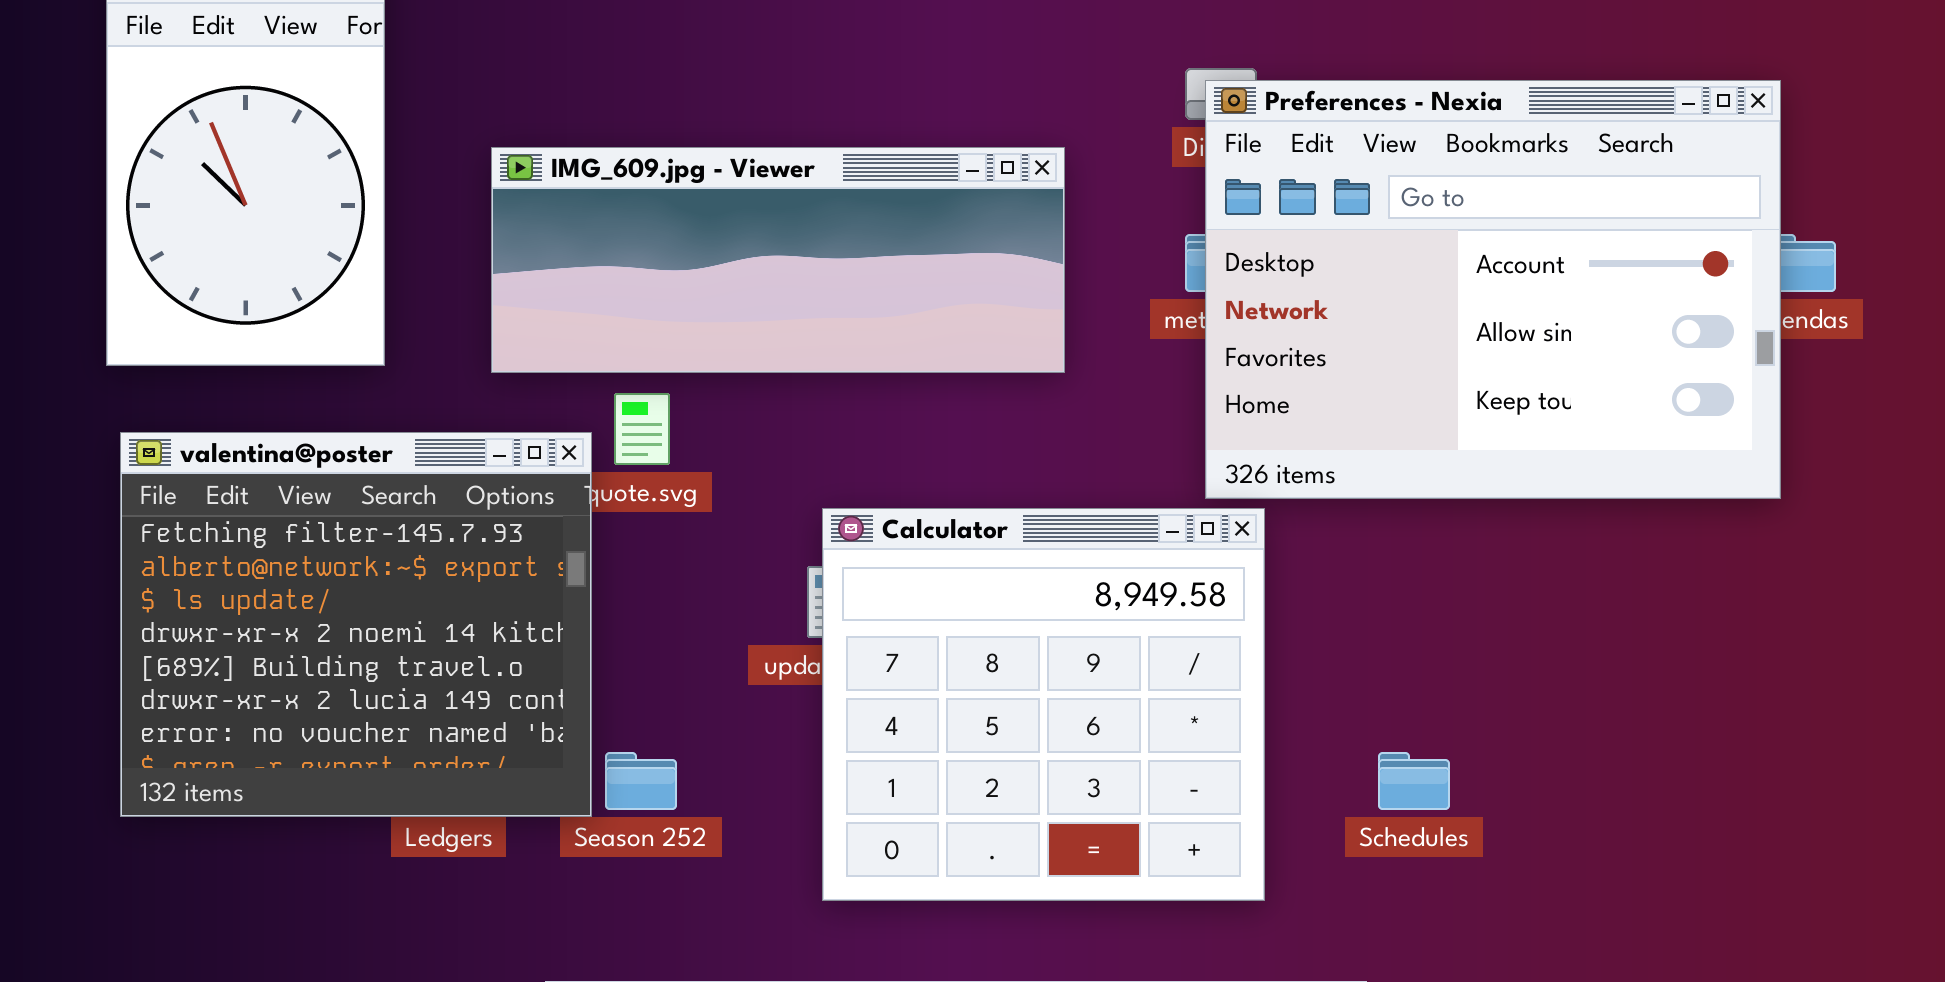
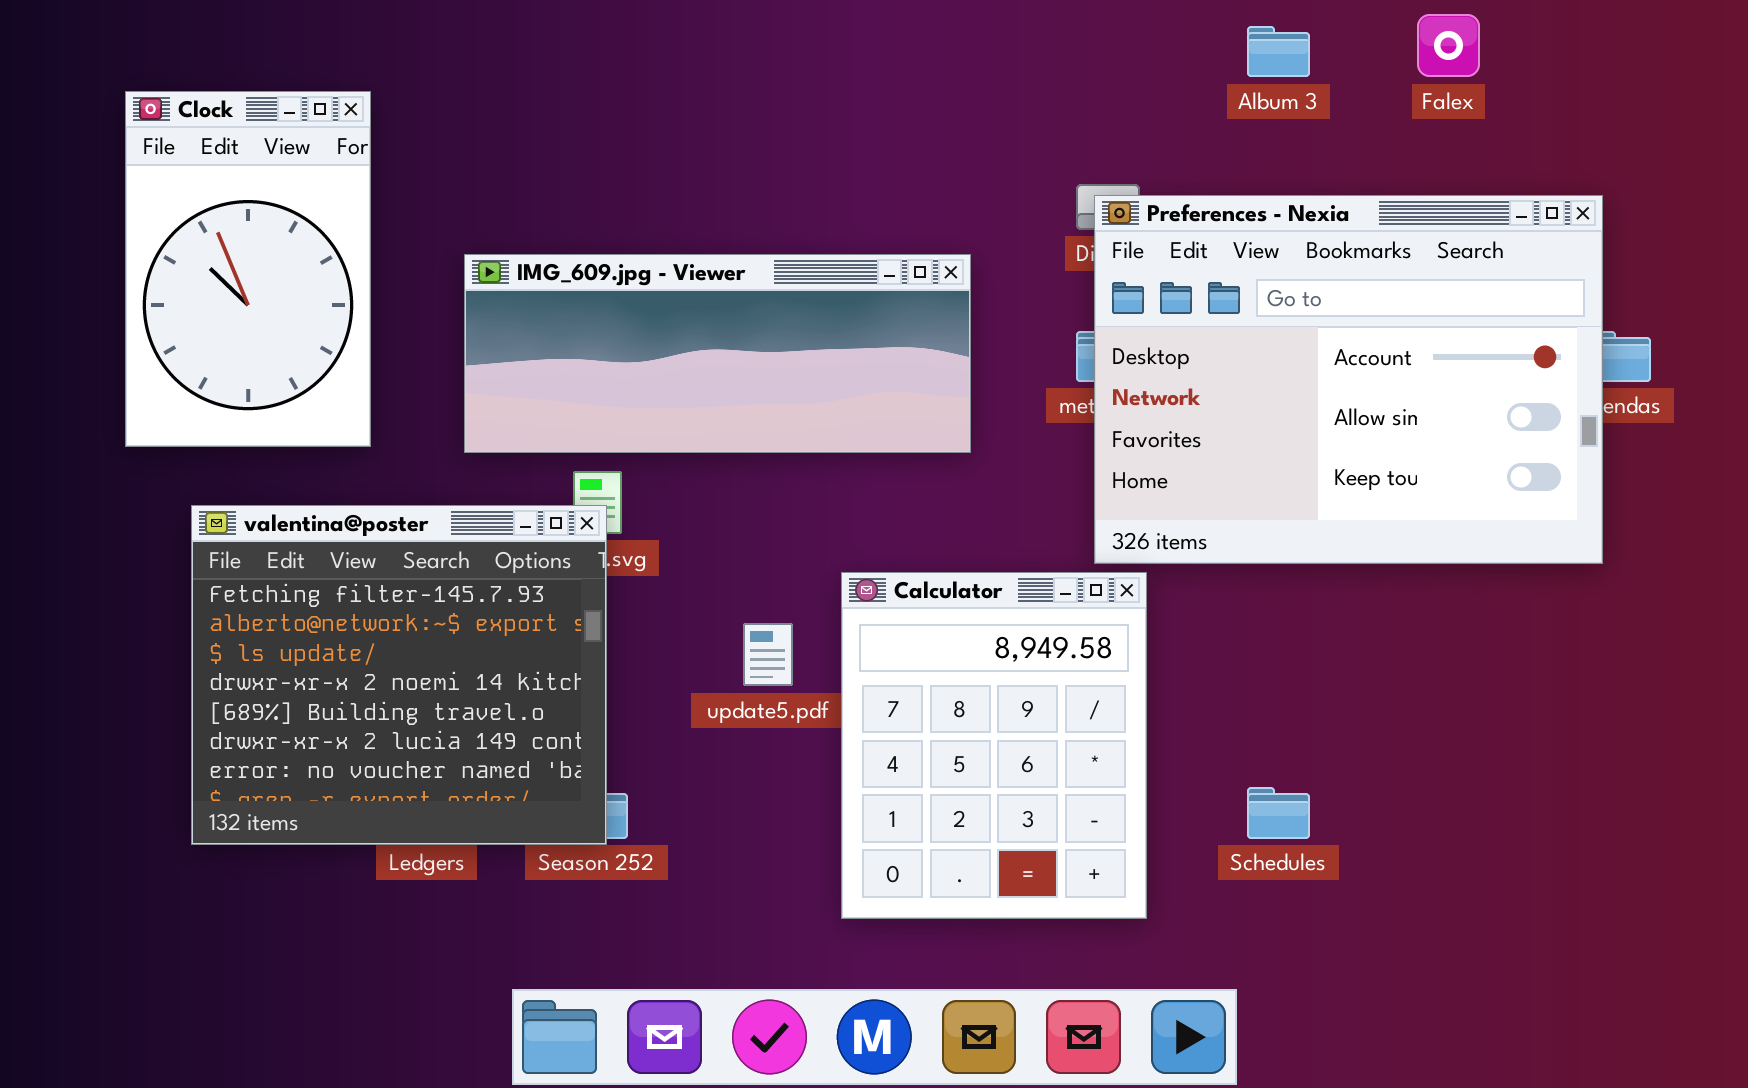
valentina@poster: [120,432,592,817] -> [191,505,607,845], moved
Calculator: [822,508,1265,901] -> [841,572,1147,919], resized

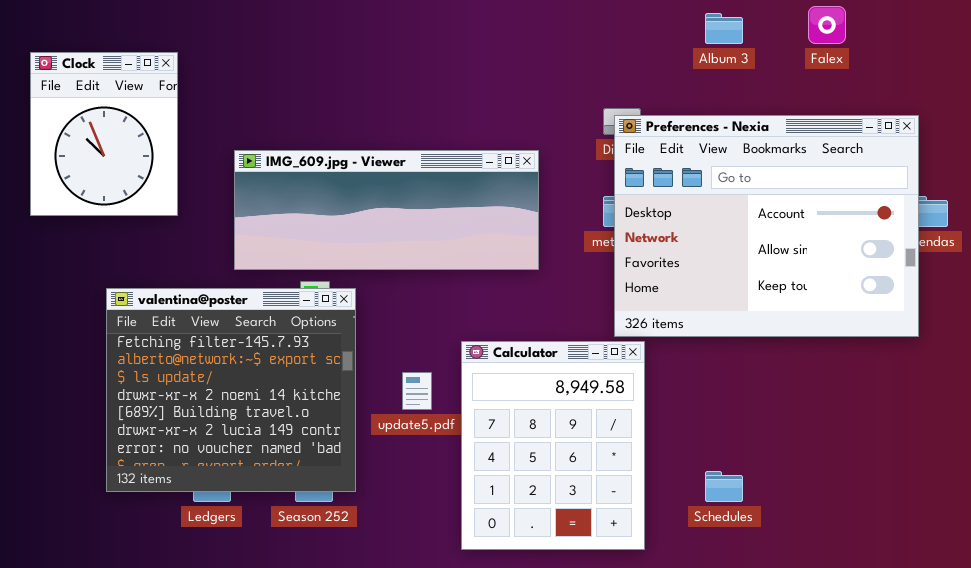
Clock: [125,91,371,447] -> [30,52,178,216], resized
valentina@poster: [191,505,607,845] -> [106,288,356,492], moved

